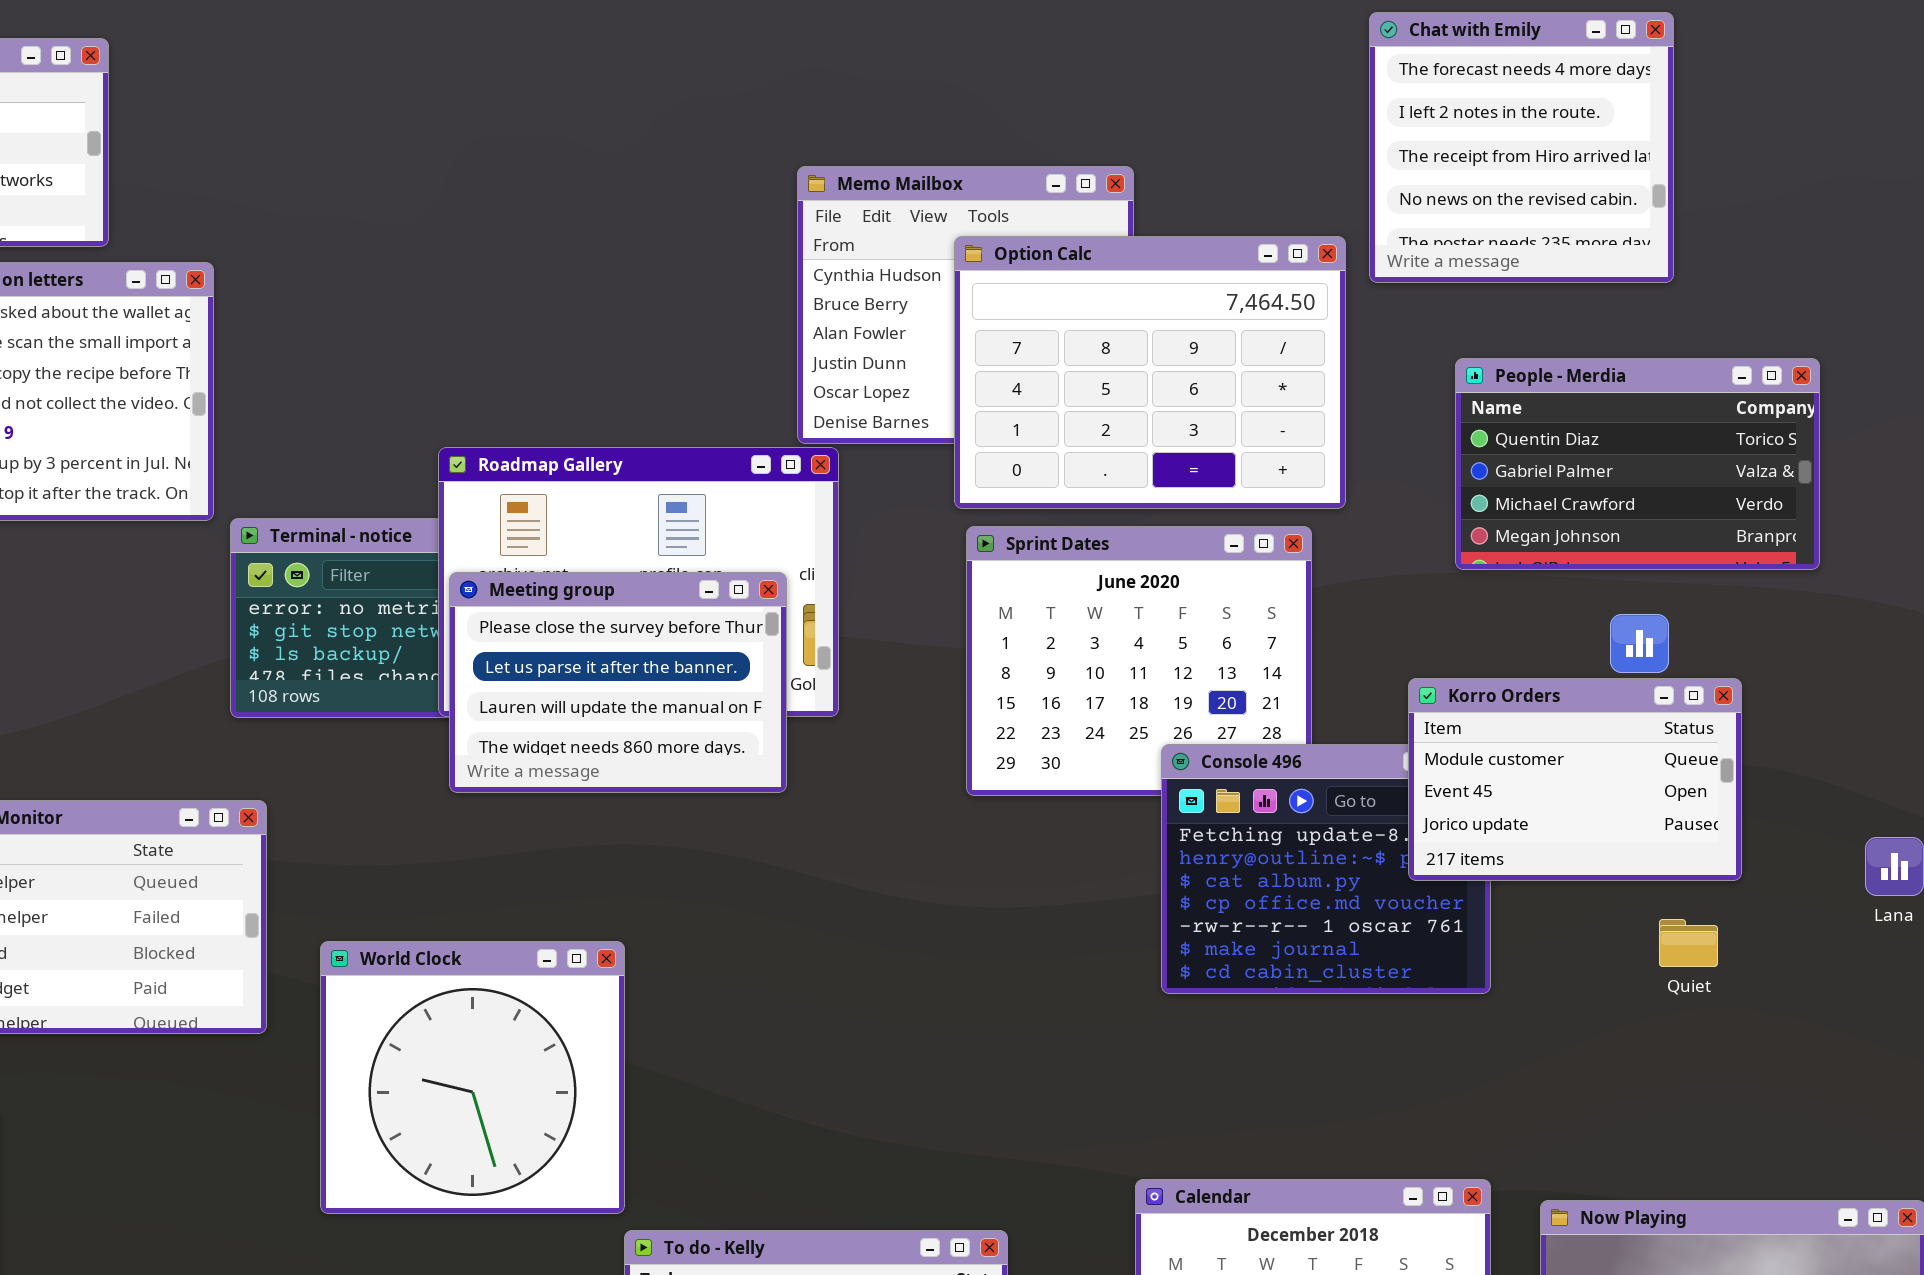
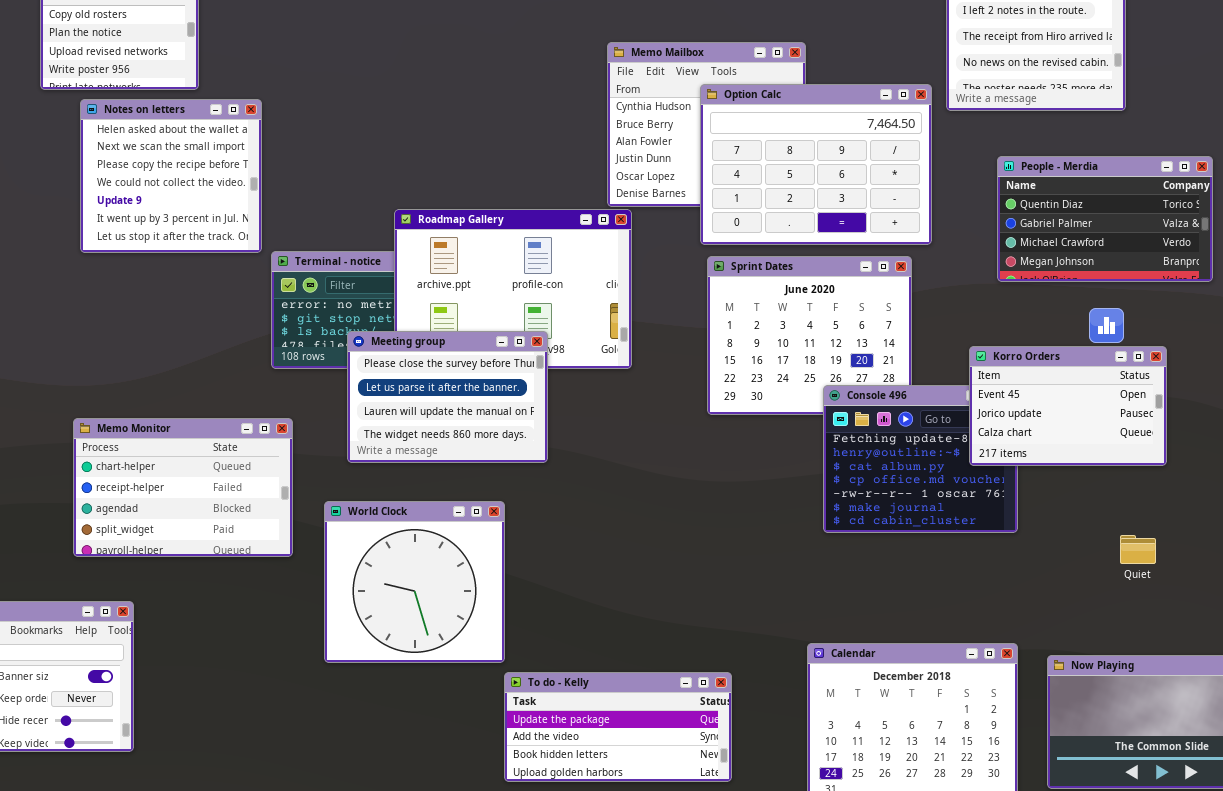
Meeting group: [449,572,787,793] -> [347,331,548,463], moved
Korro Orders: [1408,678,1742,881] -> [969,346,1167,466], scrolled down 1 row
Quiet: [1659,919,1718,967] -> [1120,535,1156,564], moved

